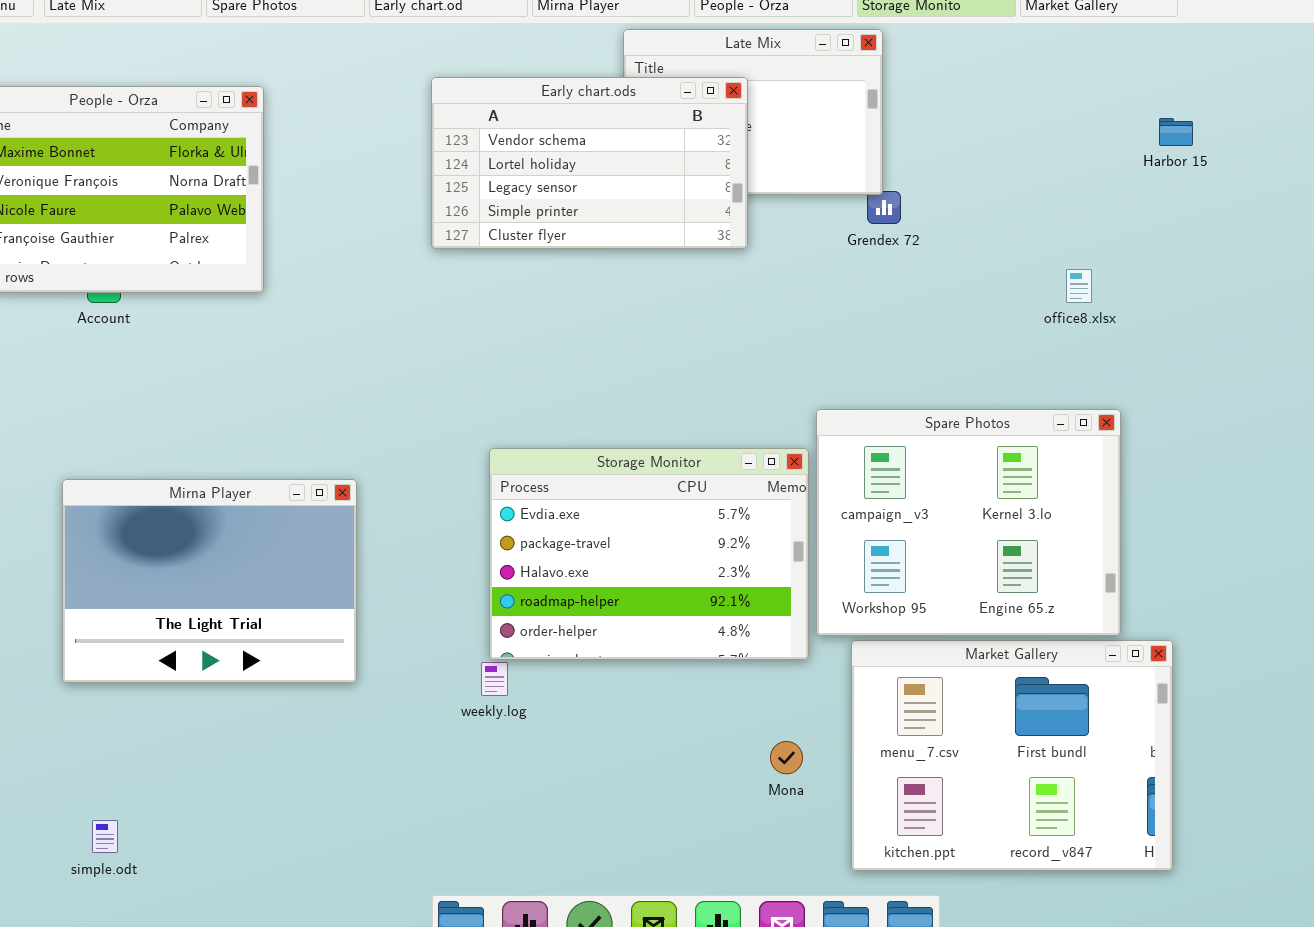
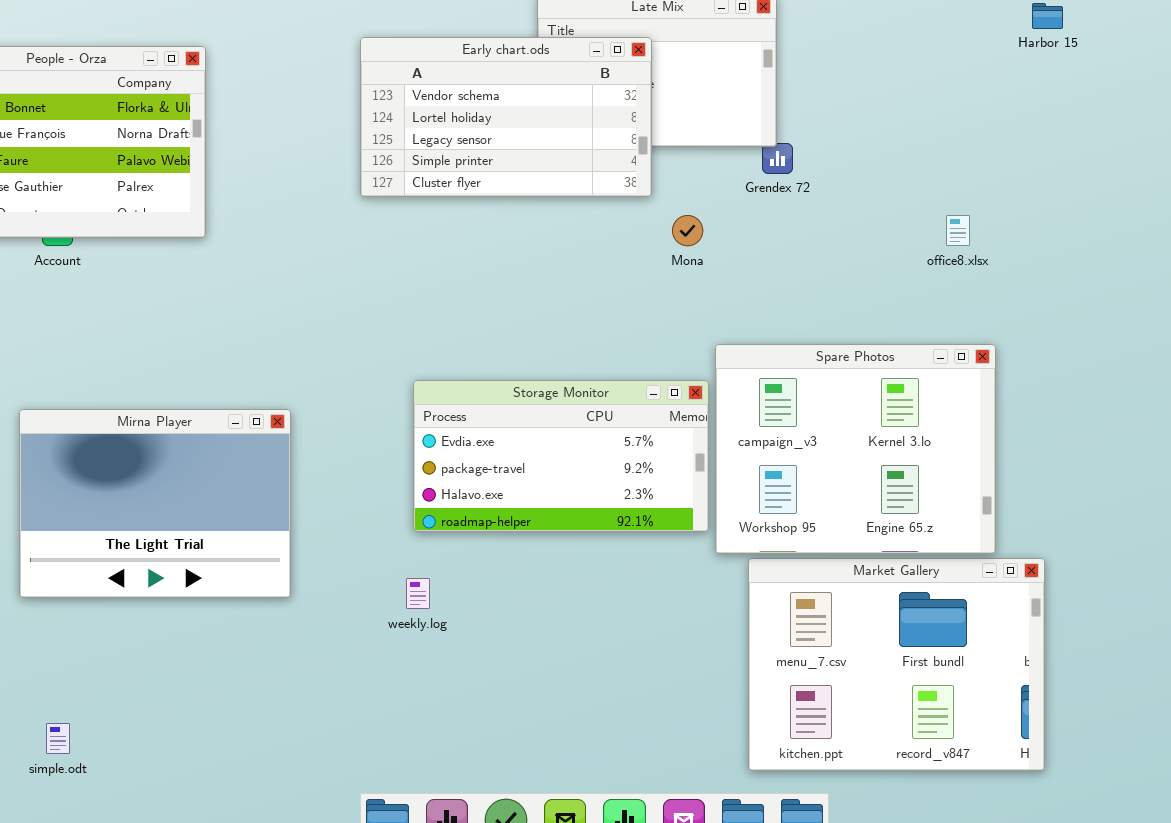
Harbor 15: [1159,118,1193,146] -> [1032,3,1063,29], moved
Storage Monitor: [489,448,809,660] -> [413,380,709,532], resized
Mona: [770,741,803,774] -> [672,215,703,246], moved

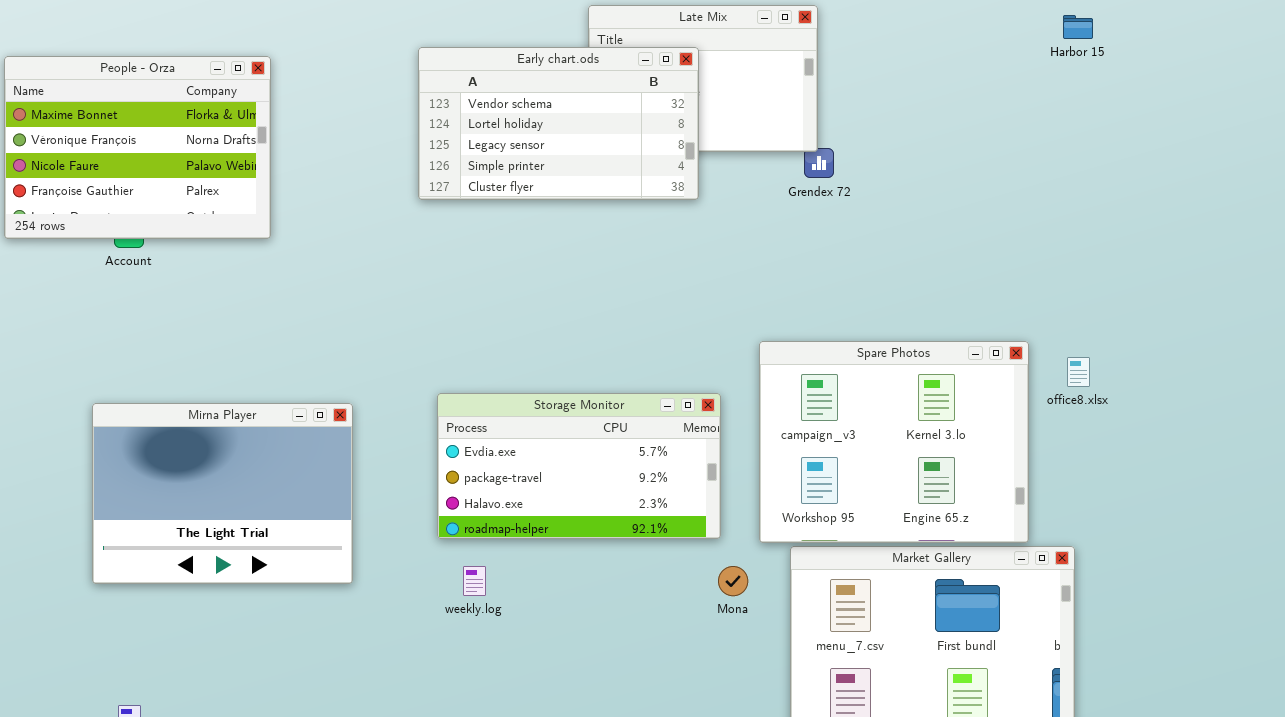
Mona: [672,215,703,246] -> [718,566,748,596], moved
office8.xlsx: [946,215,970,246] -> [1067,357,1090,387], moved
Storage Monitor: [413,380,709,532] -> [437,393,721,539], moved

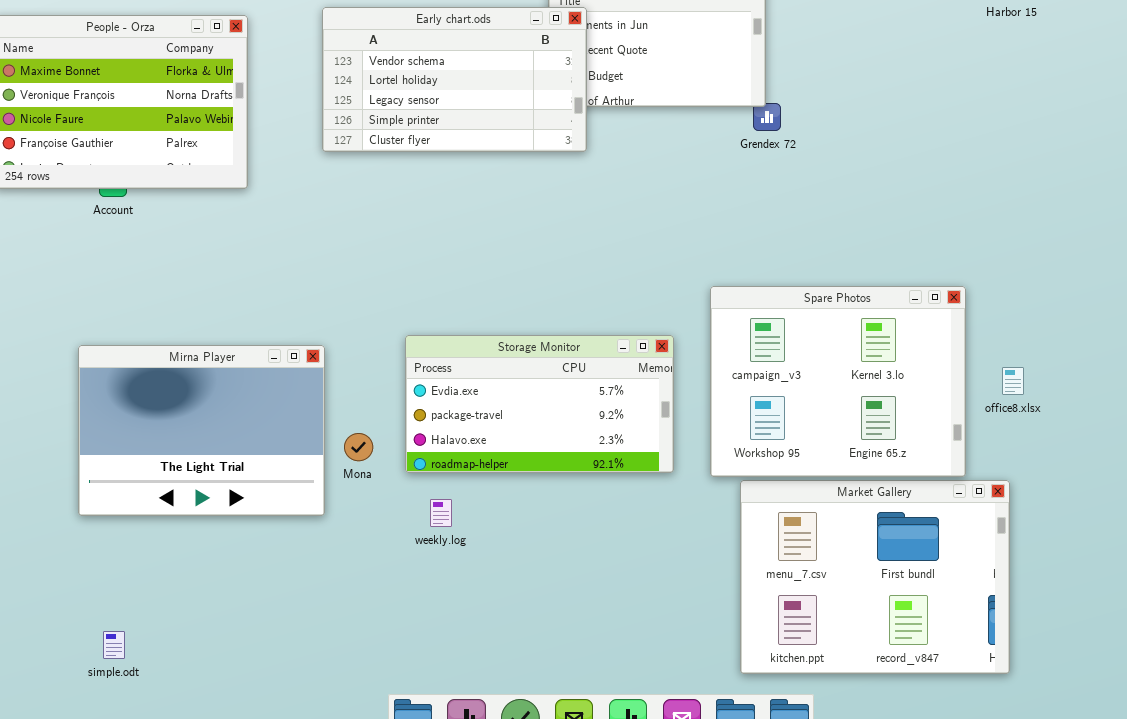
Early chart.ods: [418,47,699,200] -> [322,7,587,152], moved
office8.xlsx: [1067,357,1090,387] -> [1002,367,1024,395], moved
Mona: [718,566,748,596] -> [344,433,373,461], moved

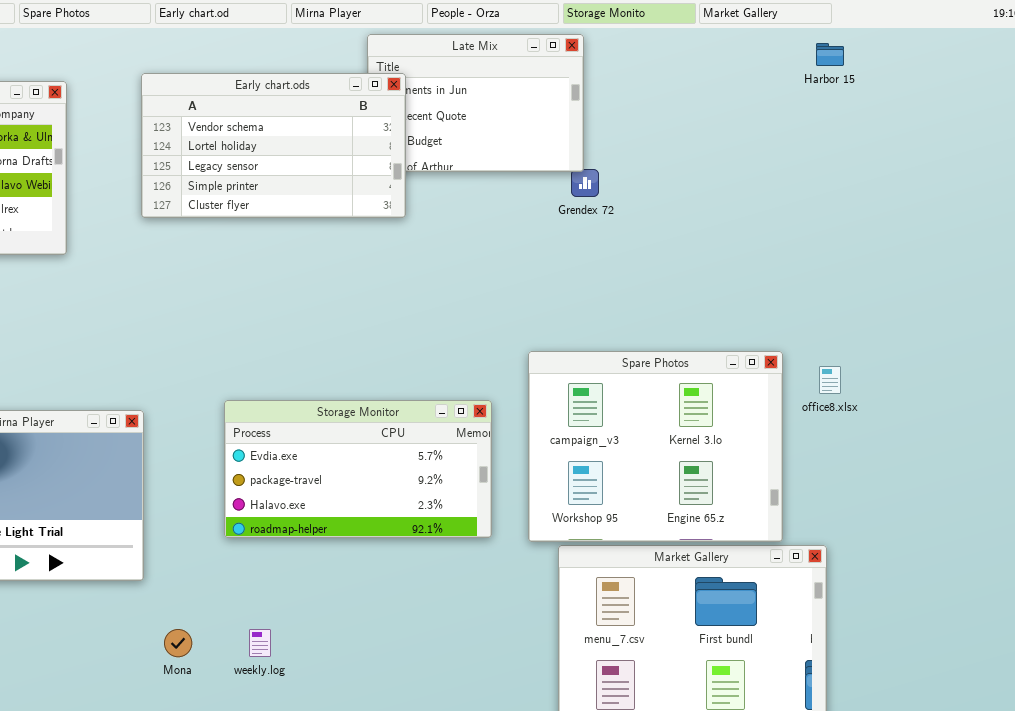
office8.xlsx: [1002,367,1024,395] -> [819,366,841,394], moved
Mona: [344,433,373,461] -> [164,629,192,657], moved
weekly.log: [430,499,452,527] -> [249,629,271,657], moved

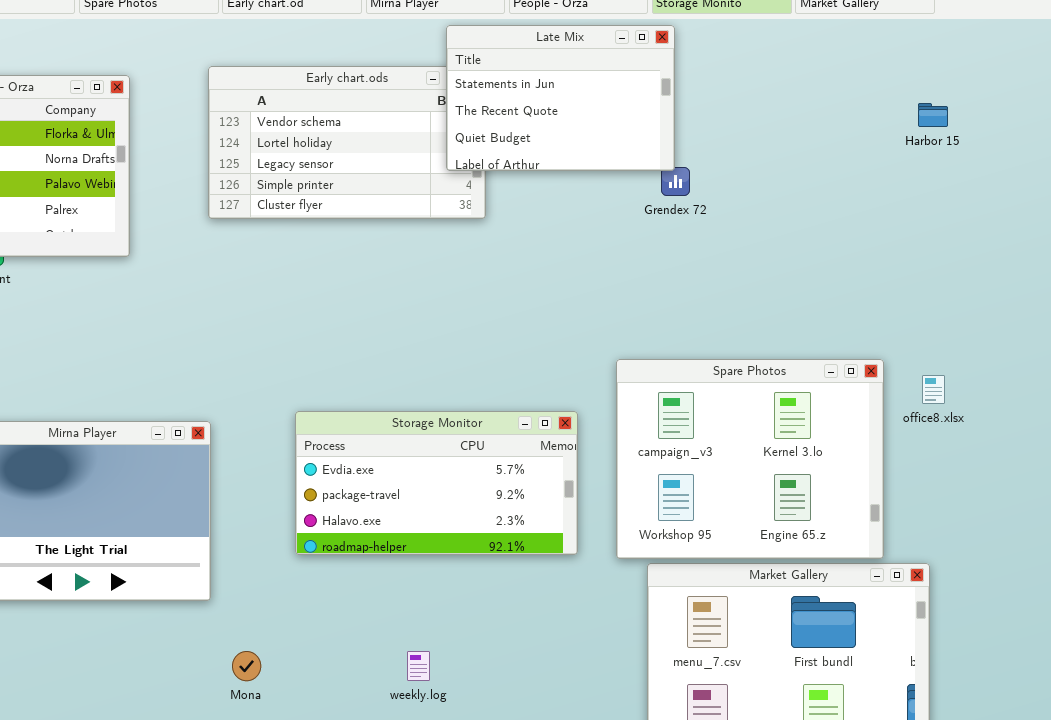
Late Mix: [367,34,584,172] -> [446,25,675,171], raised
Harbor 15: [816,43,844,66] -> [918,103,948,127], moved
weekly.log: [249,629,271,657] -> [407,651,430,681], moved

